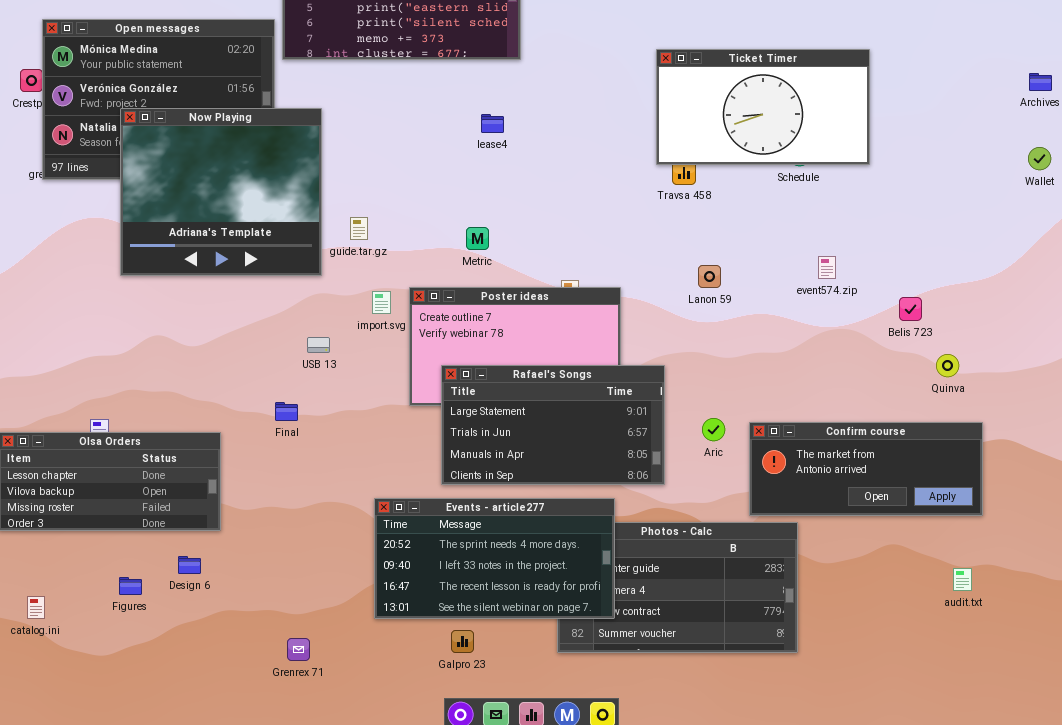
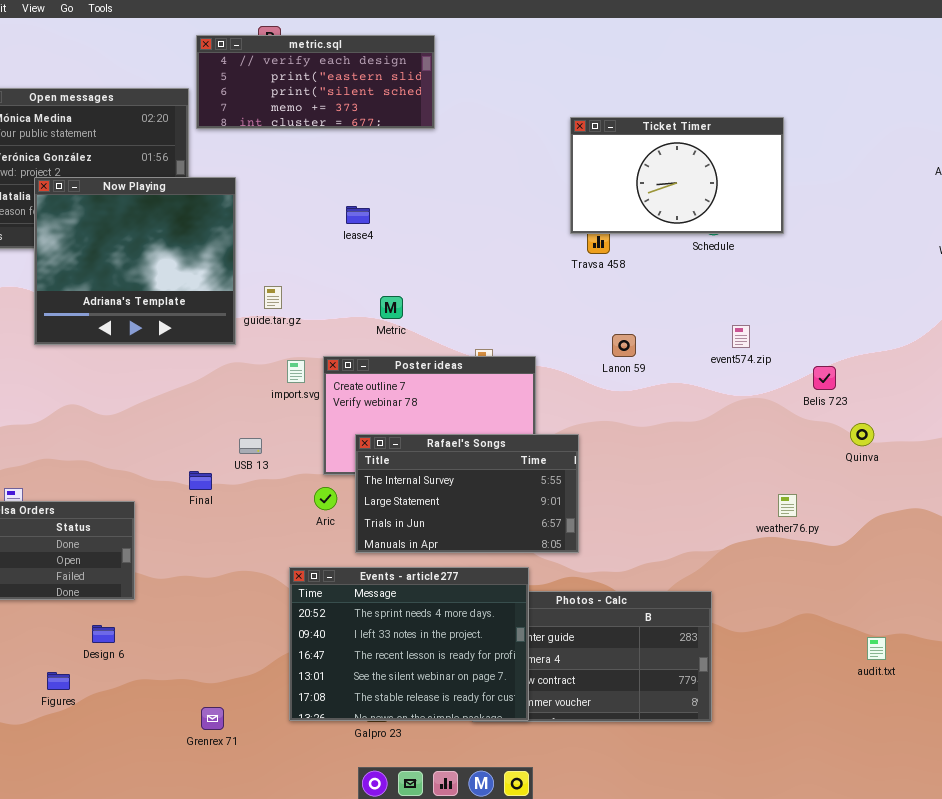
lease4: [481,114,504,133] -> [346,206,370,224], moved
USB 13: [307,337,330,353] -> [239,438,262,454], moved
Rafael's Songs: [441,365,665,485] -> [355,434,579,553], scrolled up 1 row
Aric: [702,418,725,441] -> [314,487,337,510], moved
Confirm course: [749,422,983,516] -> none, closed
Events - article277: [374,498,615,619] -> [289,567,529,721], resized
Figures: [119,577,142,595] -> [47,672,70,690], moved

